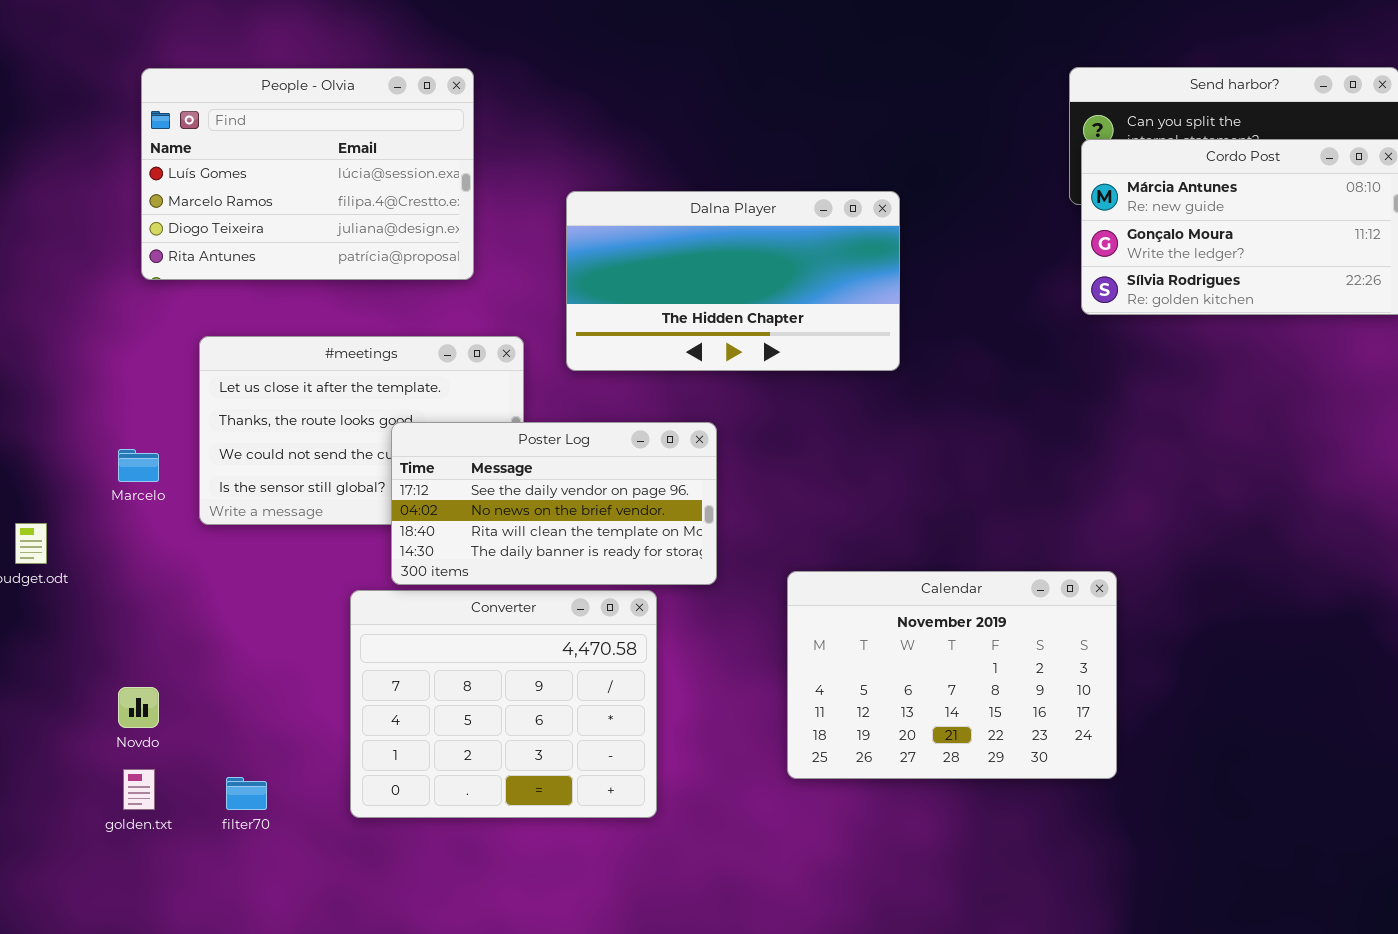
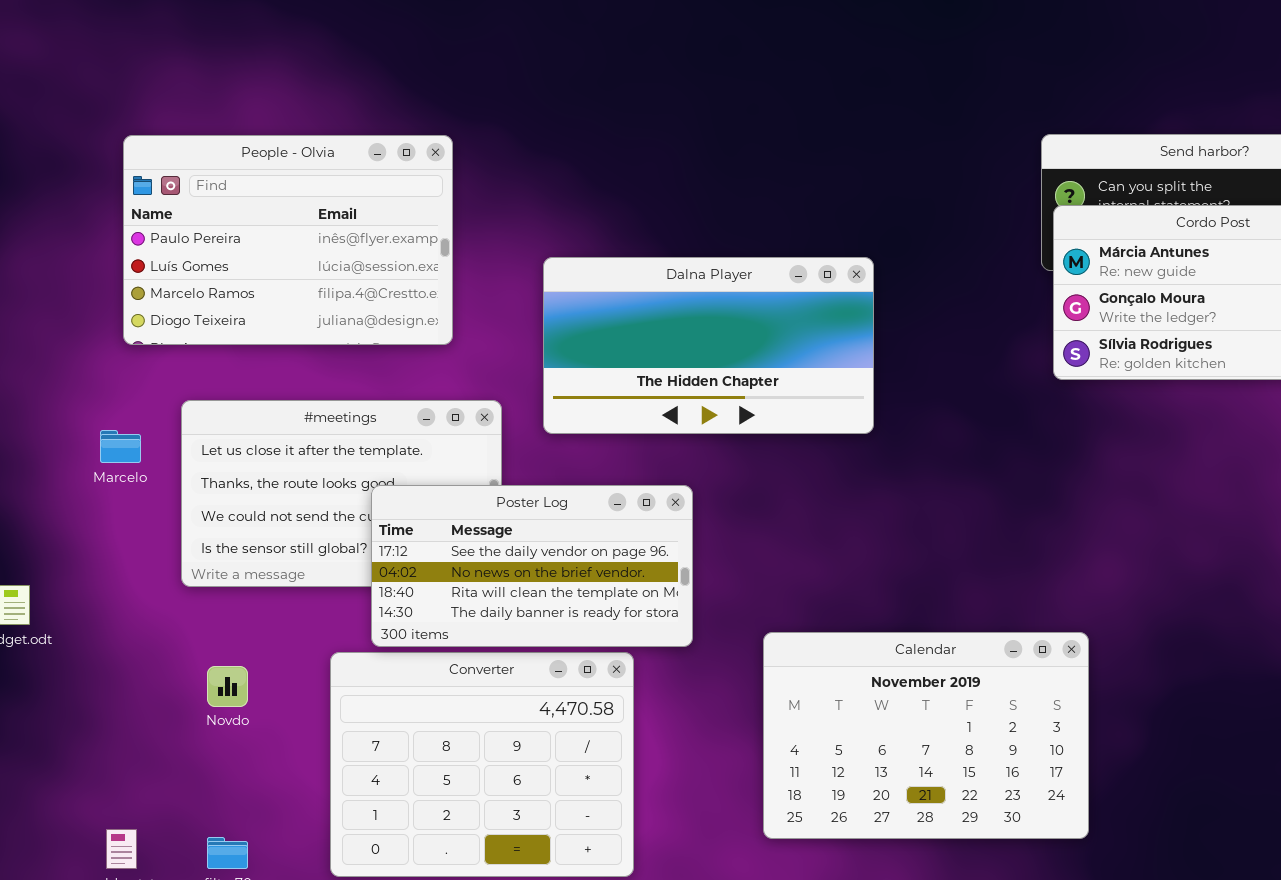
People - Olvia: [141,68,474,280] -> [123,135,453,345], scrolled up 1 row
Marcelo: [118,449,159,482] -> [100,430,141,463], moved
Novdo: [118,687,159,728] -> [207,666,248,707], moved

